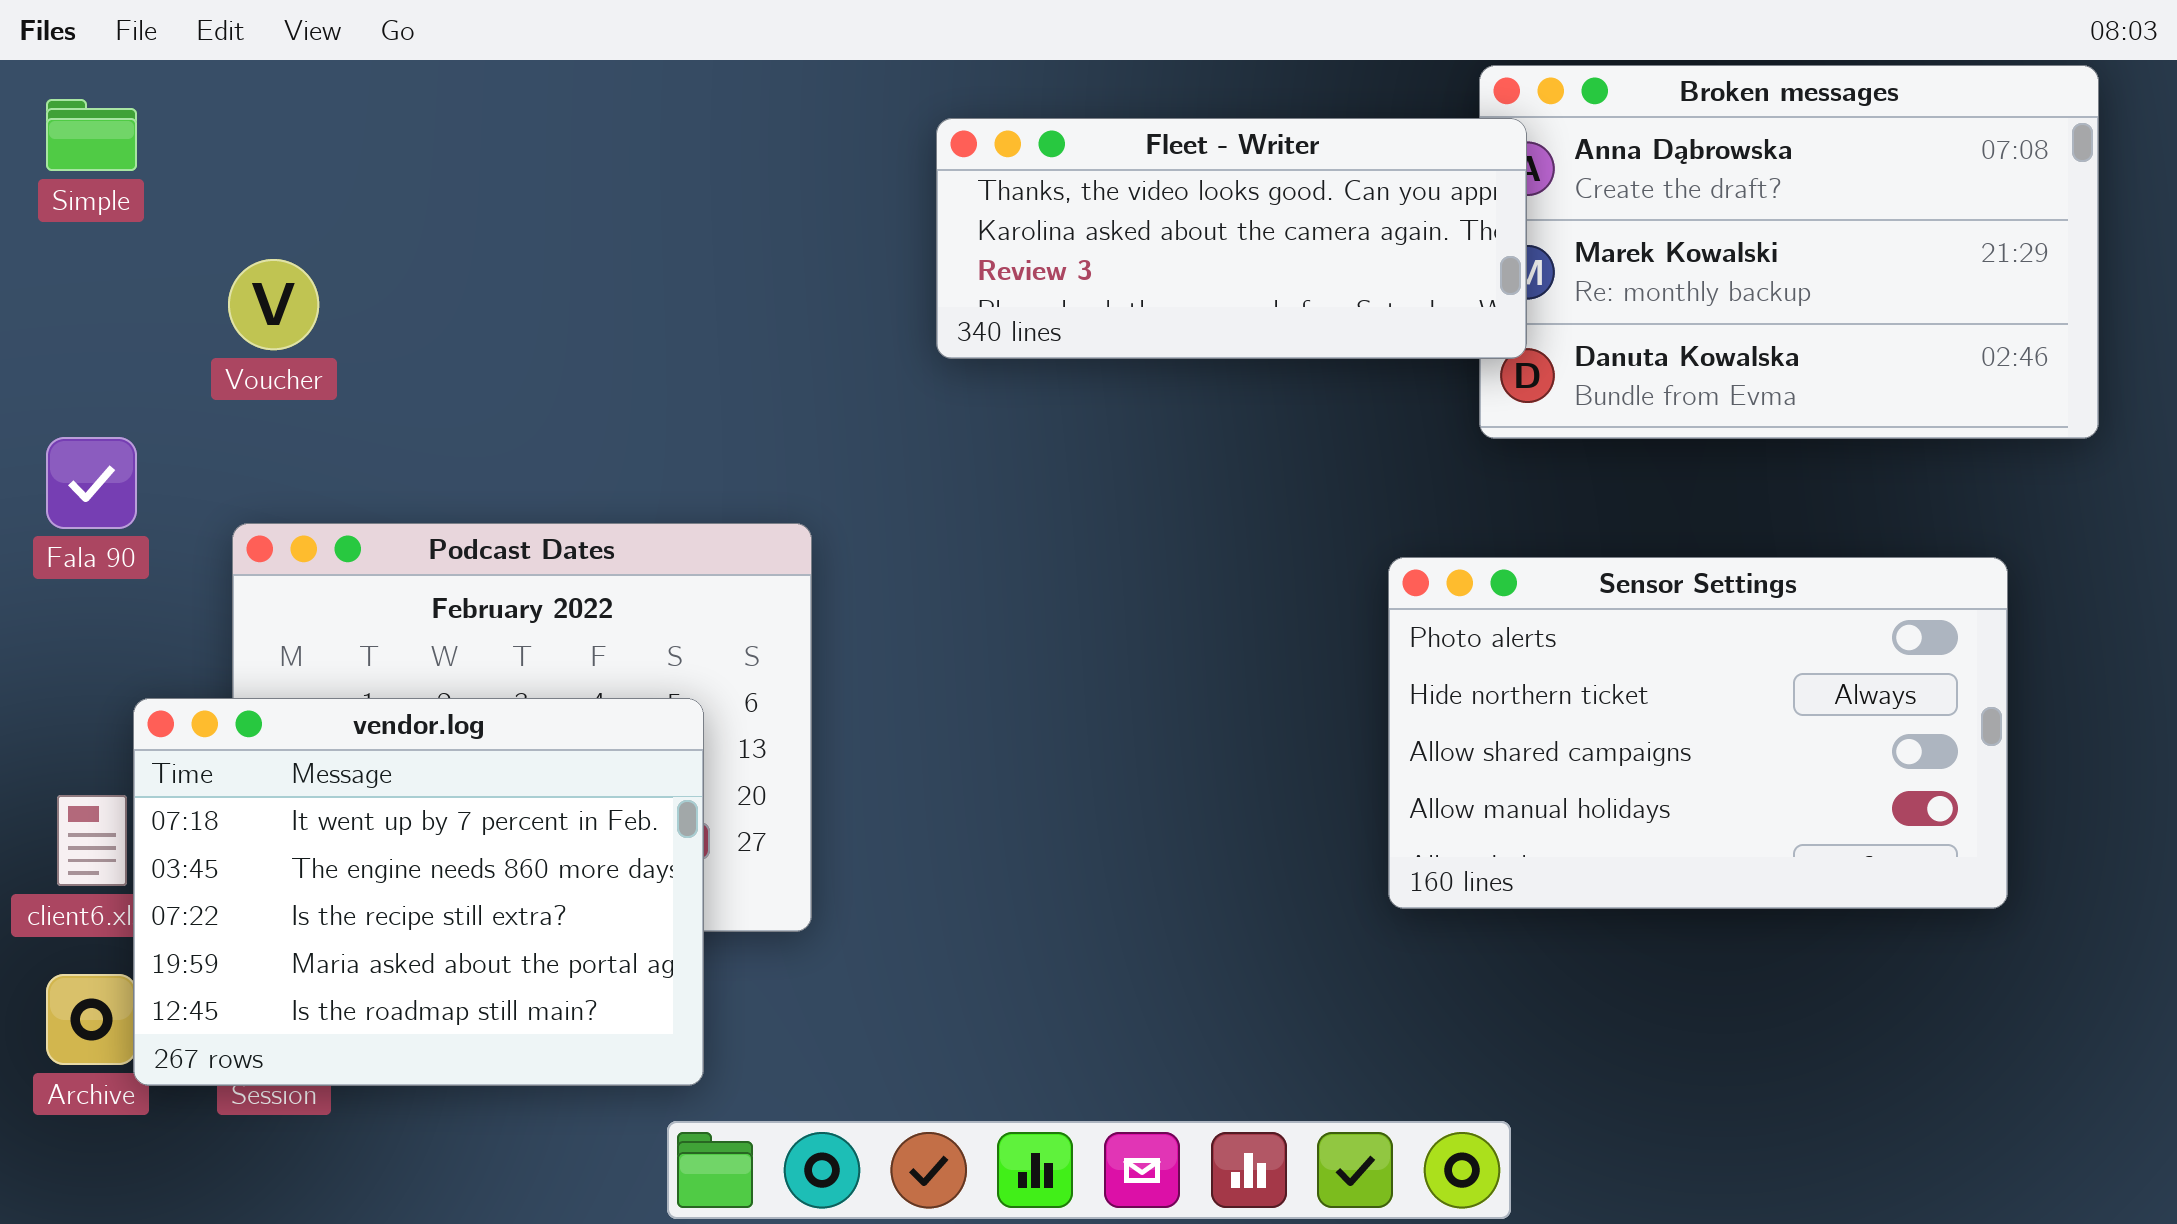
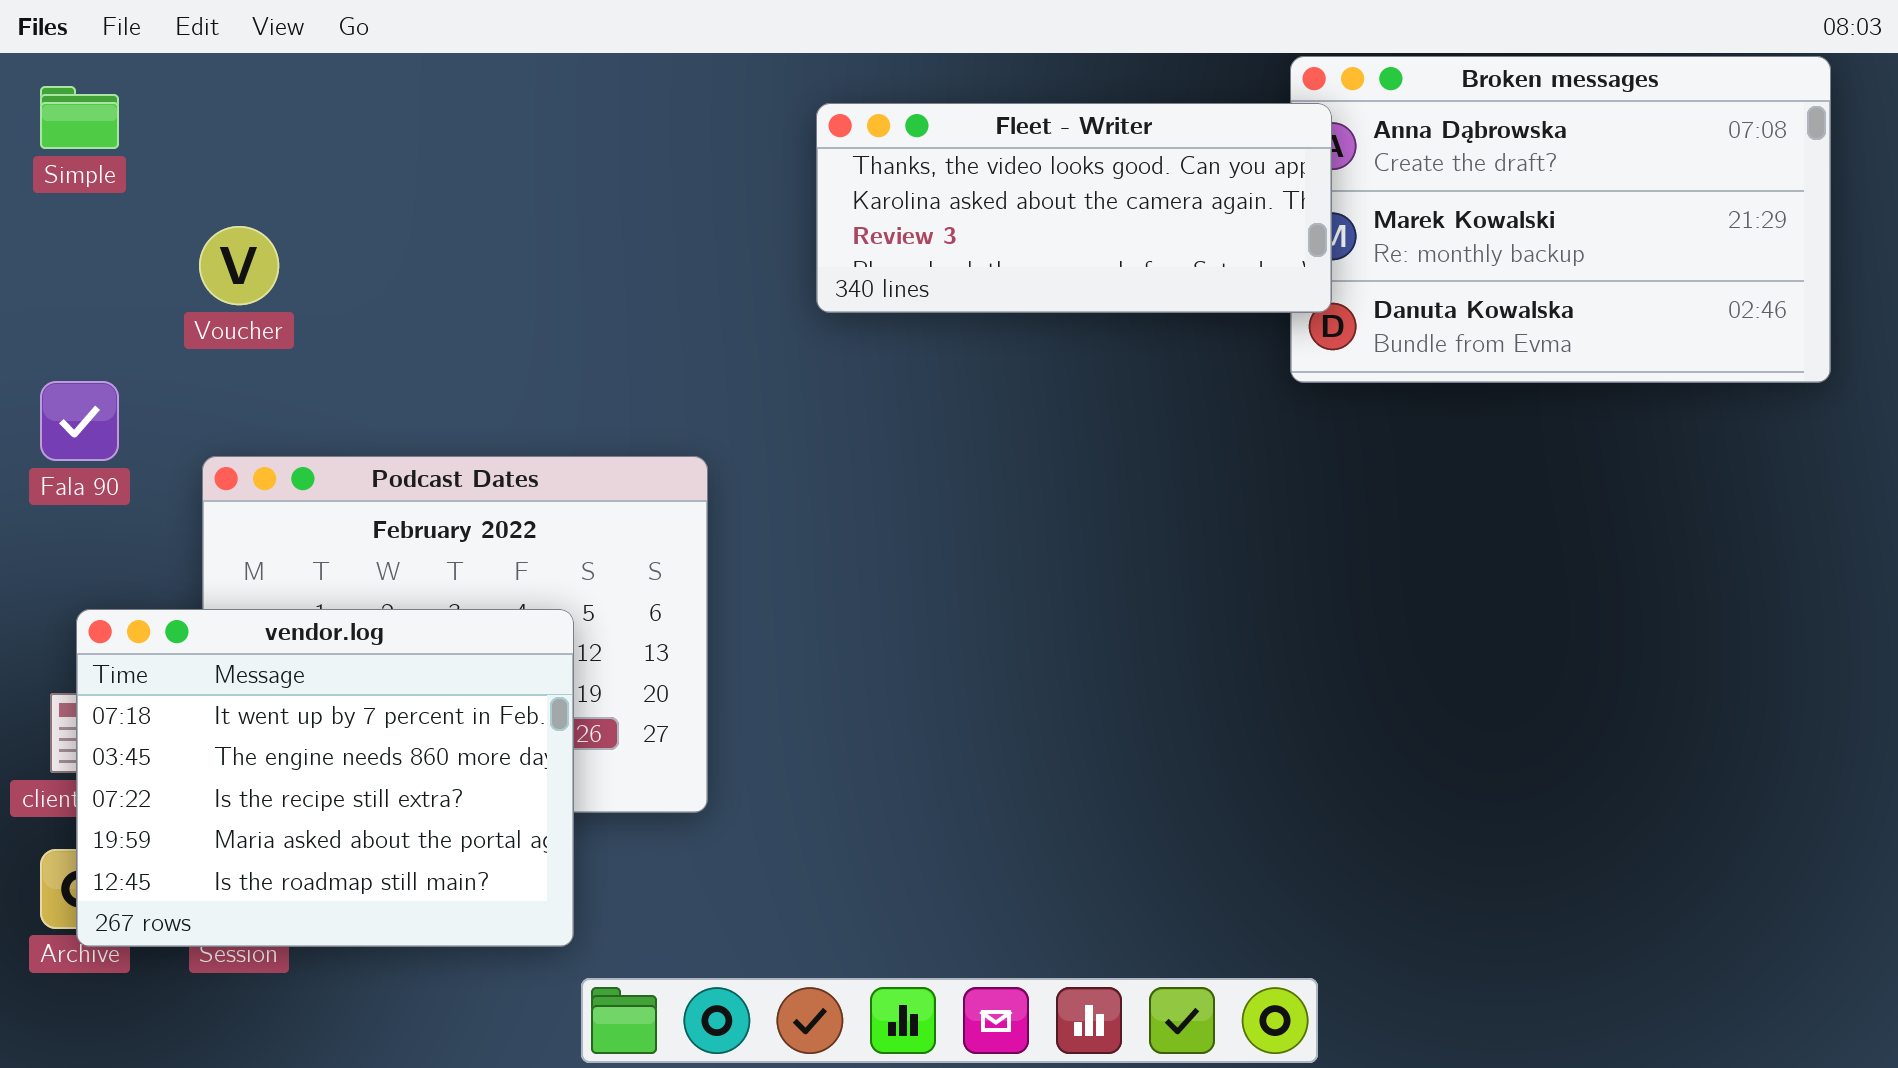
Sensor Settings: [1388,557,2008,909] -> none, closed
vendor.log: [133,698,704,1086] -> [76,609,574,947], moved

